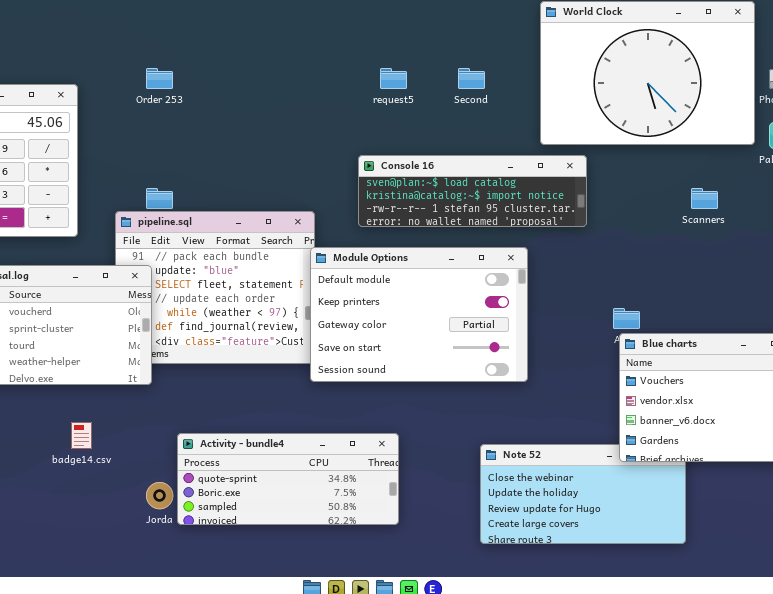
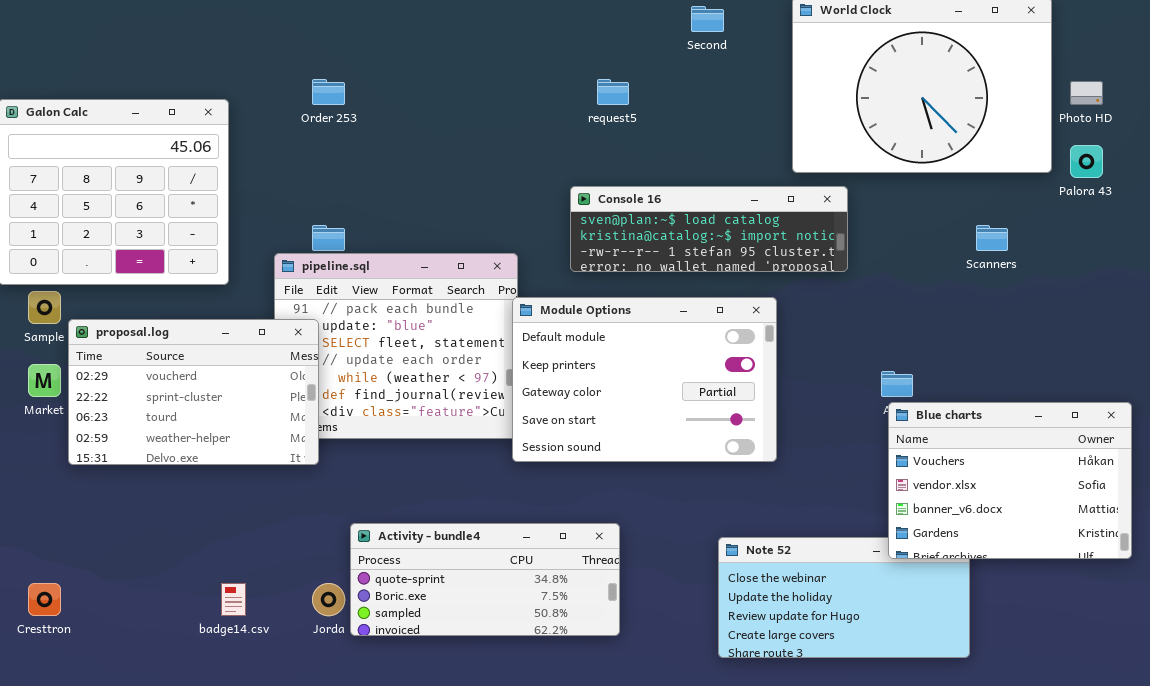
Second: [458,68,485,89] -> [691,6,724,32], moved
badge14.csv: [71,422,92,449] -> [221,583,246,616], moved

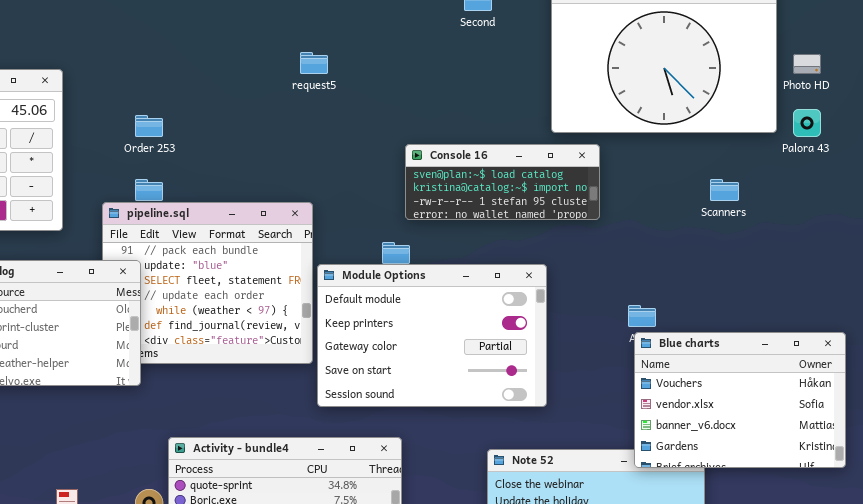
Order 253: [312,79,345,105] -> [135,115,163,137], moved
request5: [597,79,629,105] -> [300,52,328,74], moved
Console 16: [570,186,848,272] -> [405,144,600,220], resized
Module Options: [512,297,777,462] -> [317,264,547,407], moved

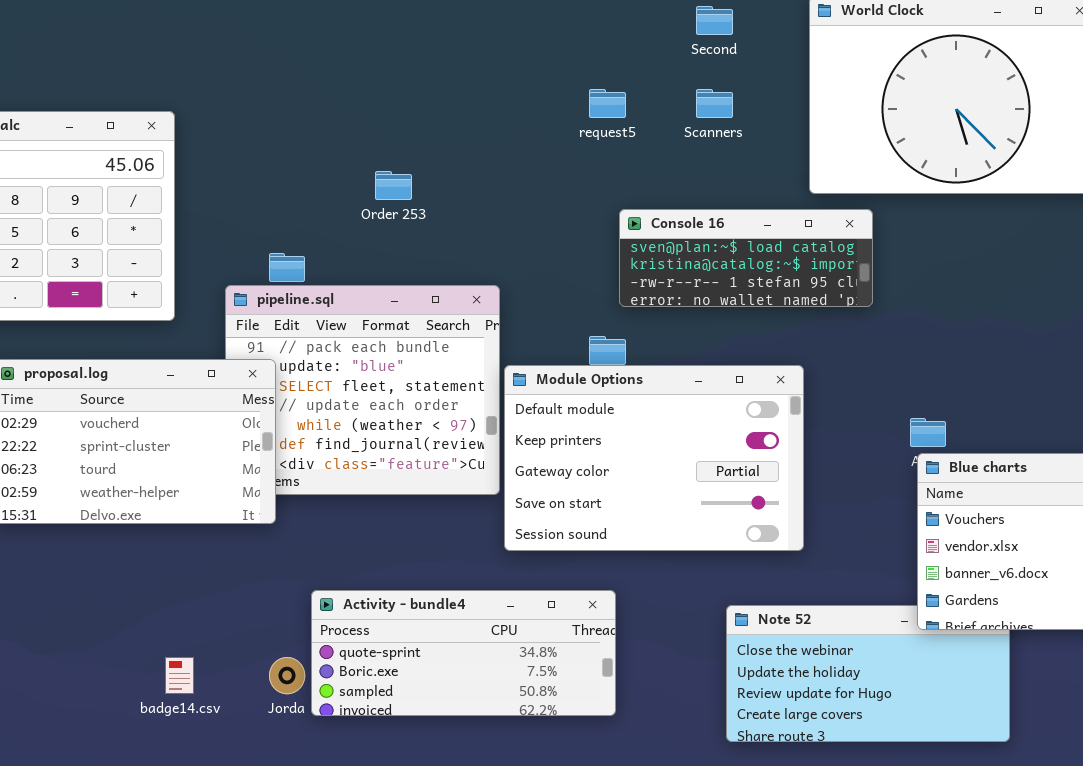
request5: [300,52,328,74] -> [589,89,626,118], moved
Order 253: [135,115,163,137] -> [375,171,412,200], moved
Scanners: [710,179,739,201] -> [696,89,733,118], moved

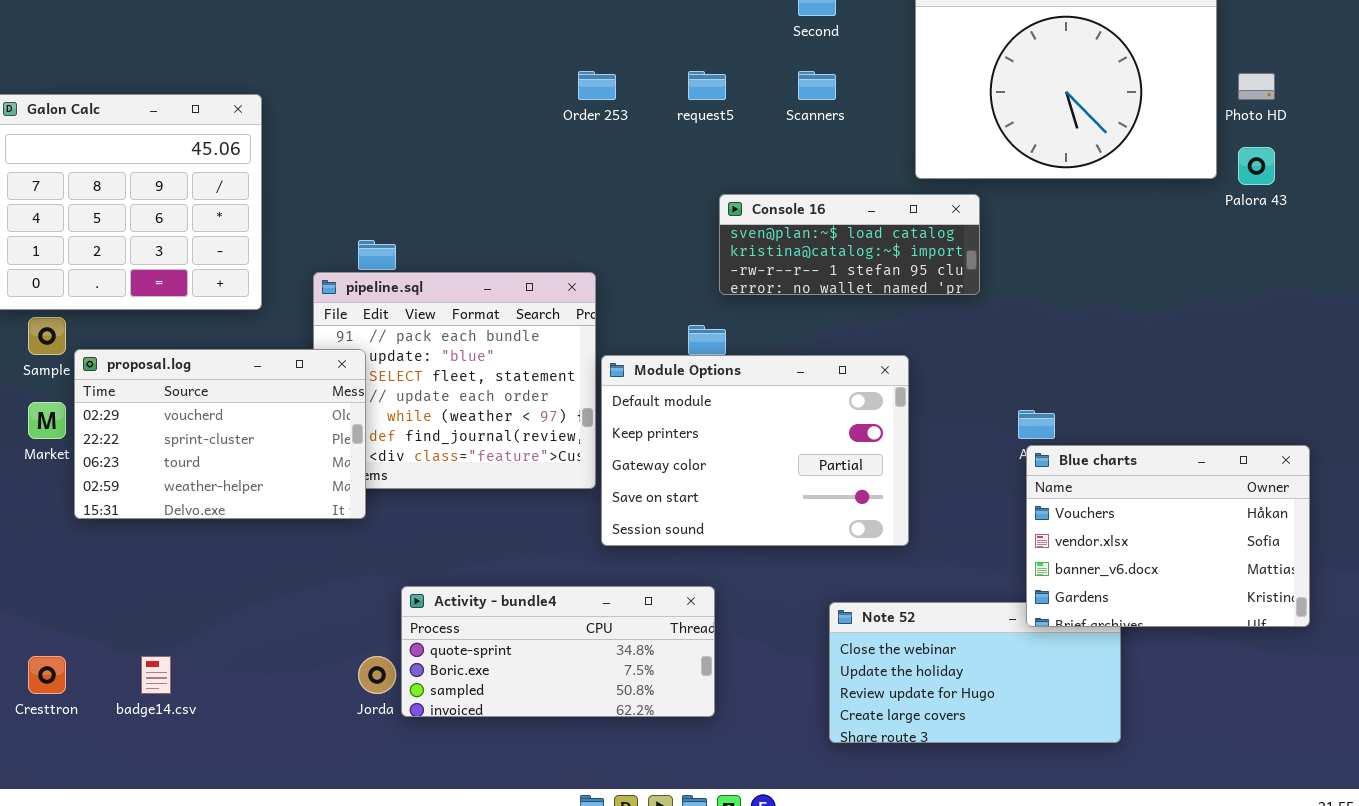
Order 253: [375,171,412,200] -> [578,71,616,100], moved
badge14.csv: [165,657,194,694] -> [141,656,171,694], moved

